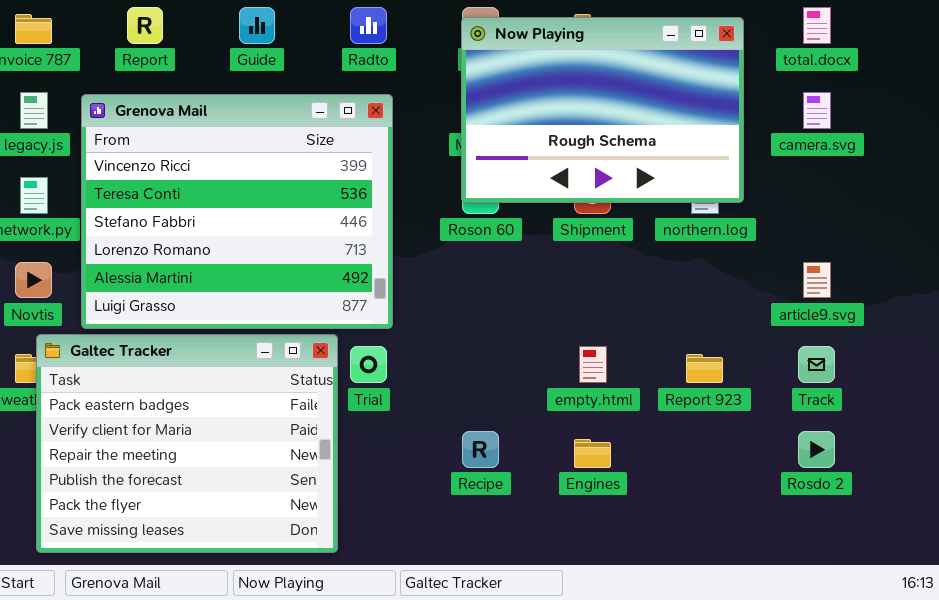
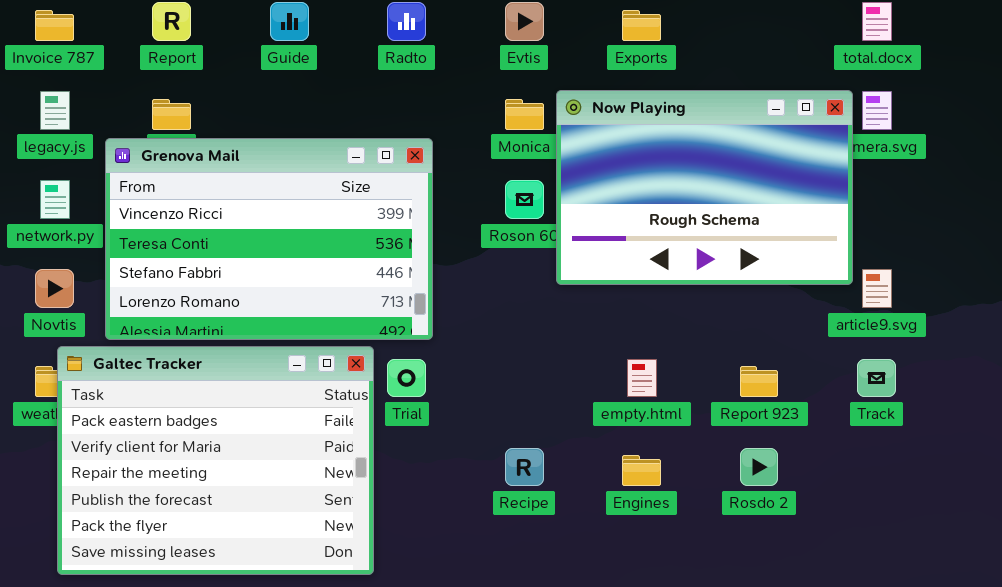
Now Playing: [461,17,744,203] -> [556,90,853,285], moved
Grenova Mail: [81,94,393,329] -> [105,138,433,340], resized
Rosdo 2: [798,431,835,468] -> [740,448,778,486], moved

